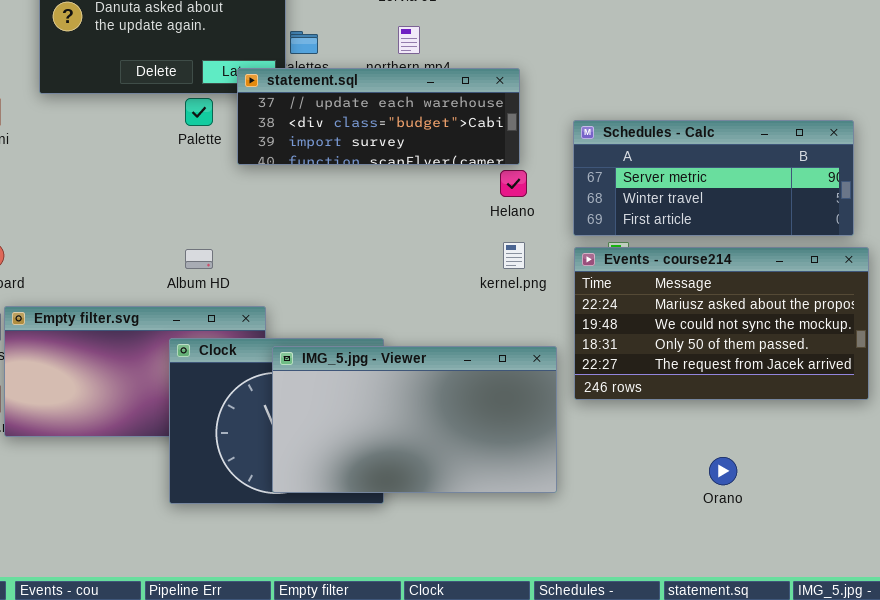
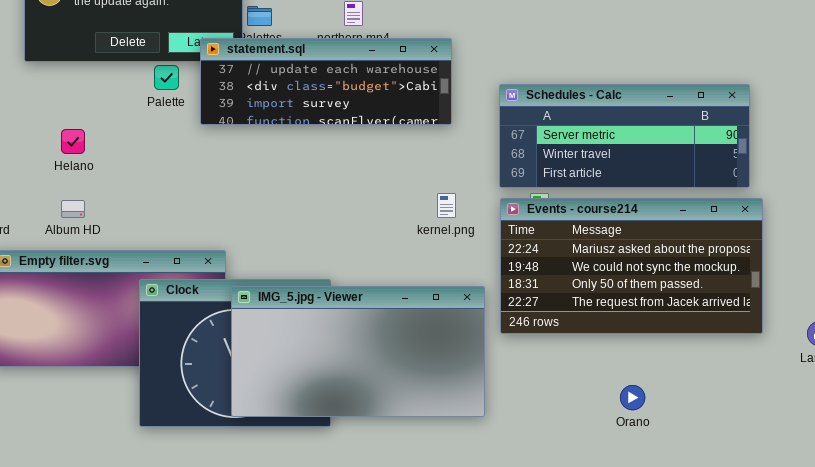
Helano: [500,170,527,197] -> [61,129,85,154], moved
Album HD: [185,249,213,269] -> [61,200,85,218], moved

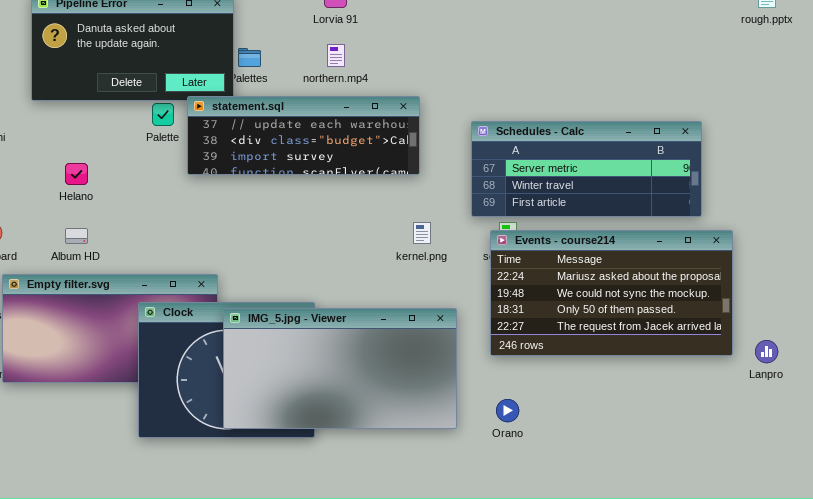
statement.sql: [200,38,452,125] -> [187,96,420,175], moved
Events - course214: [500,198,763,334] -> [490,230,733,356], moved
Orano: [620,385,645,410] -> [496,399,519,422], moved

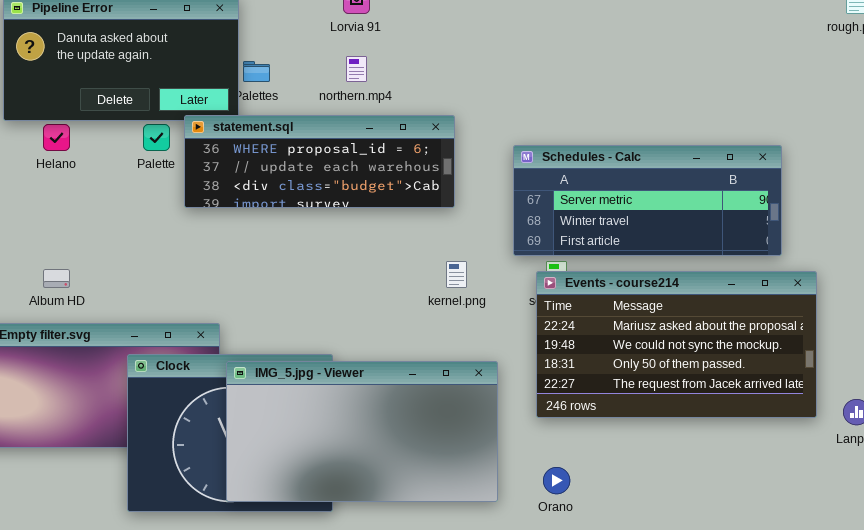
statement.sql: [187,96,420,175] -> [184,115,455,208], scrolled up 1 row
Helano: [65,163,88,185] -> [43,124,70,151], moved

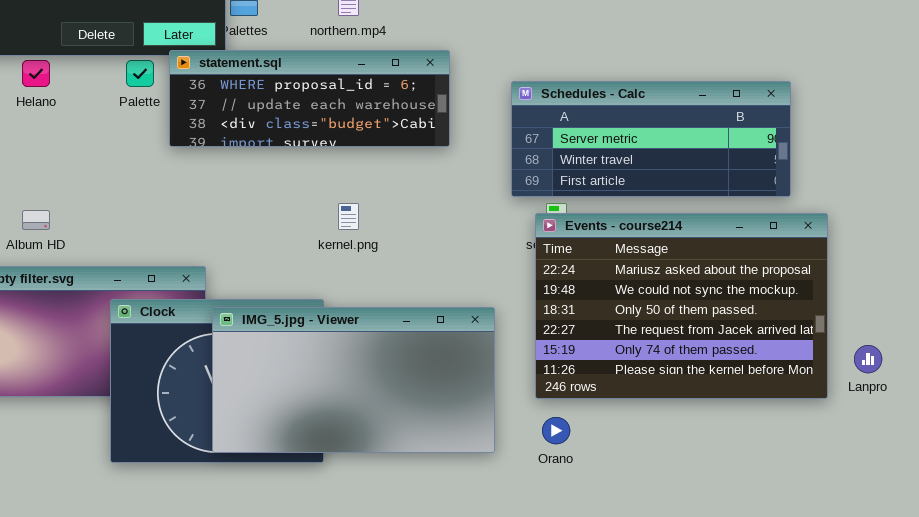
kernel.png: [446,261,467,288] -> [338,203,359,230], moved
Events - course214: [536,271,817,418] -> [535,213,828,399], resized

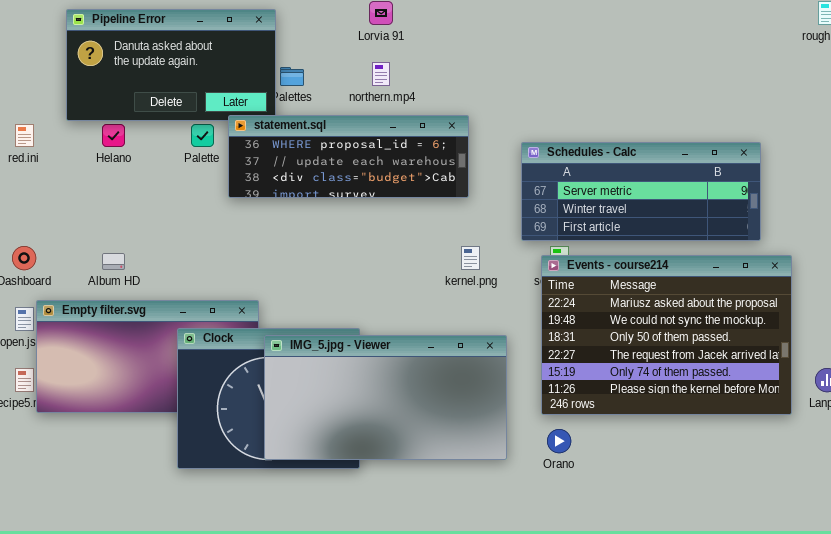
kernel.png: [338,203,359,230] -> [461,246,480,270], moved

